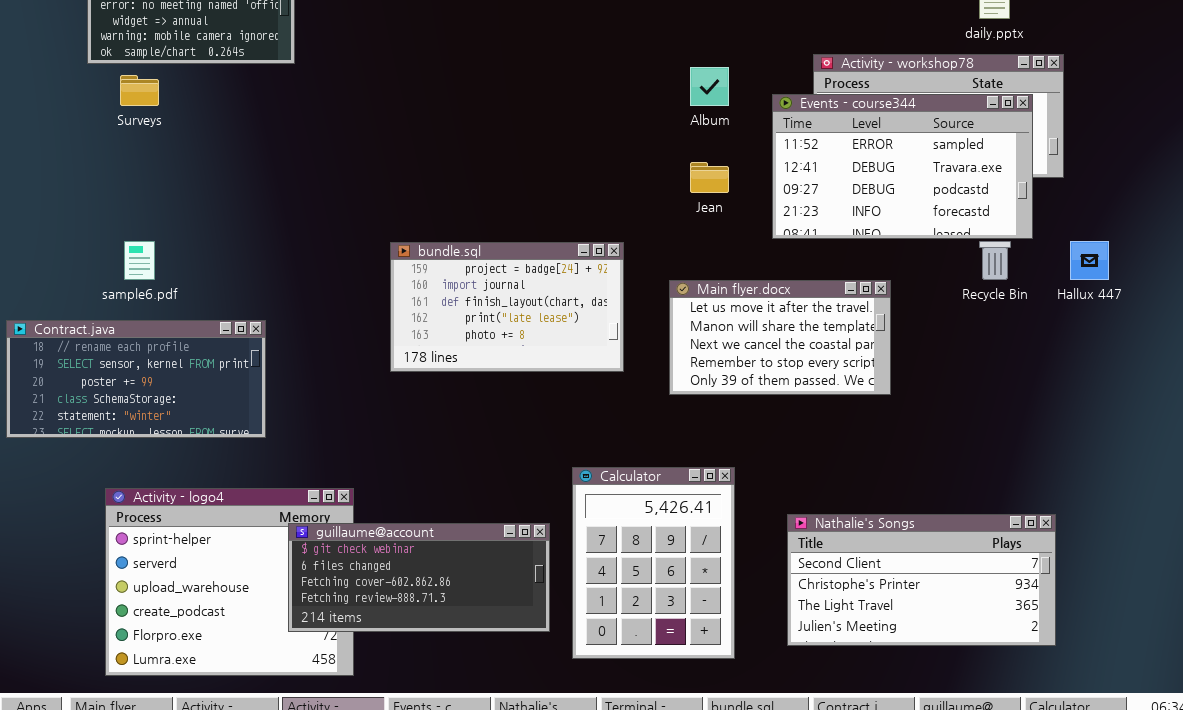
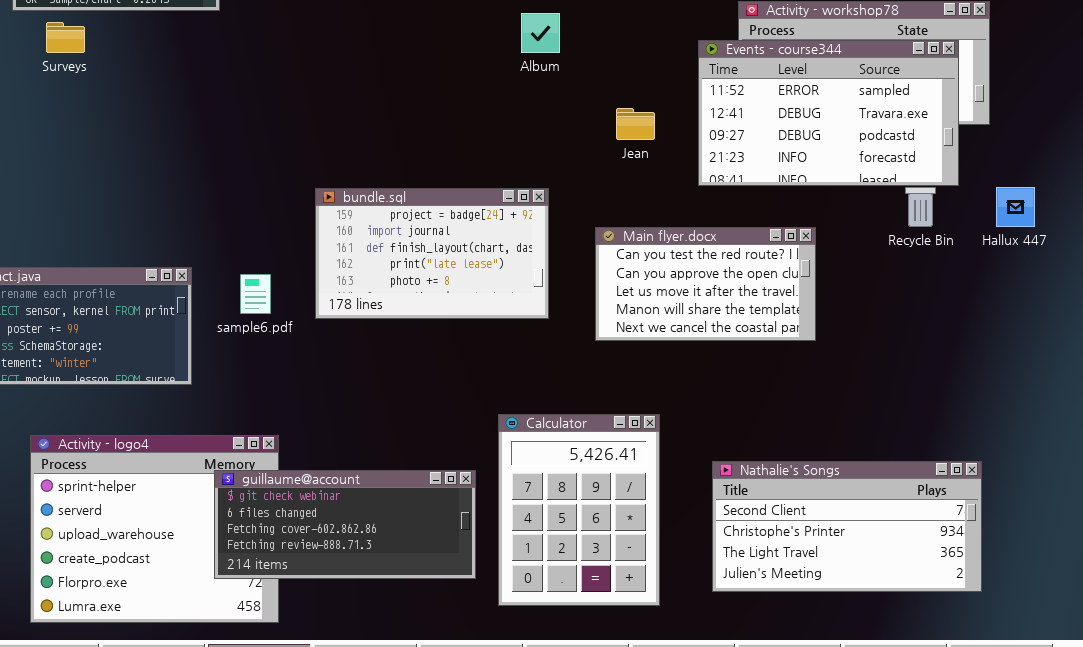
Album: [690,67,729,106] -> [521,13,560,53], moved
sample6.pdf: [124,241,155,280] -> [240,274,271,314], moved
Main flyer.docx: [669,280,891,395] -> [595,227,816,341], scrolled up 2 rows

